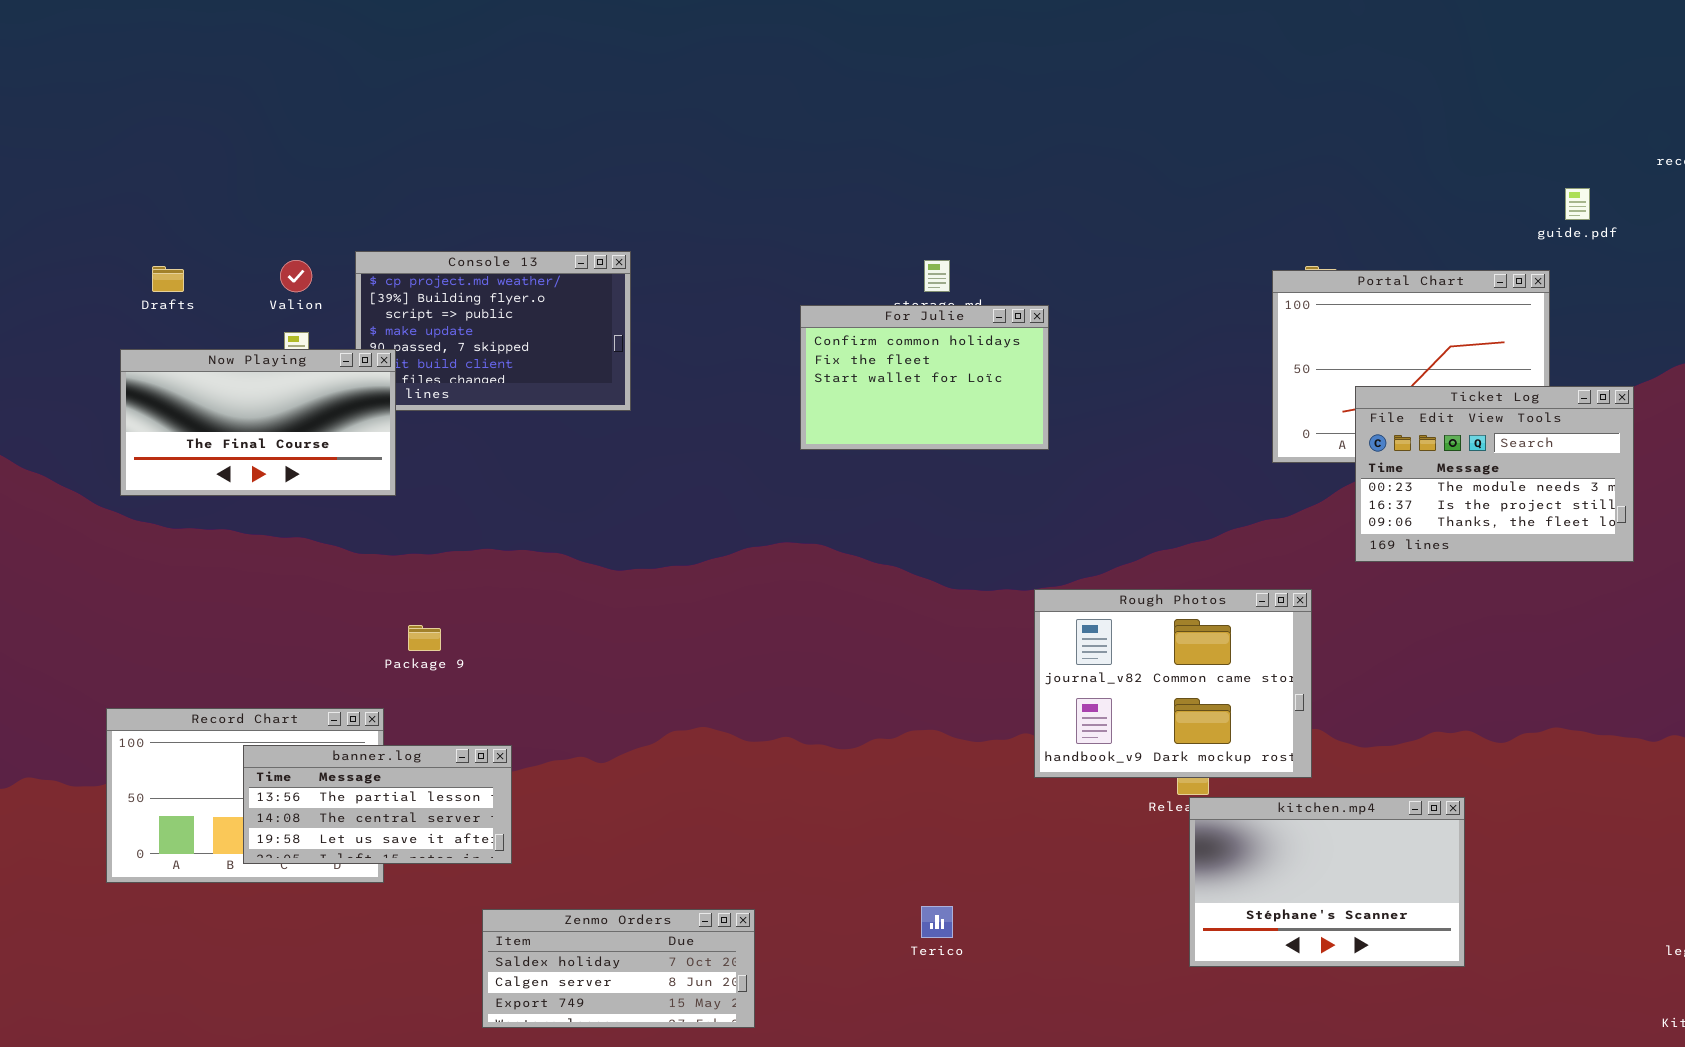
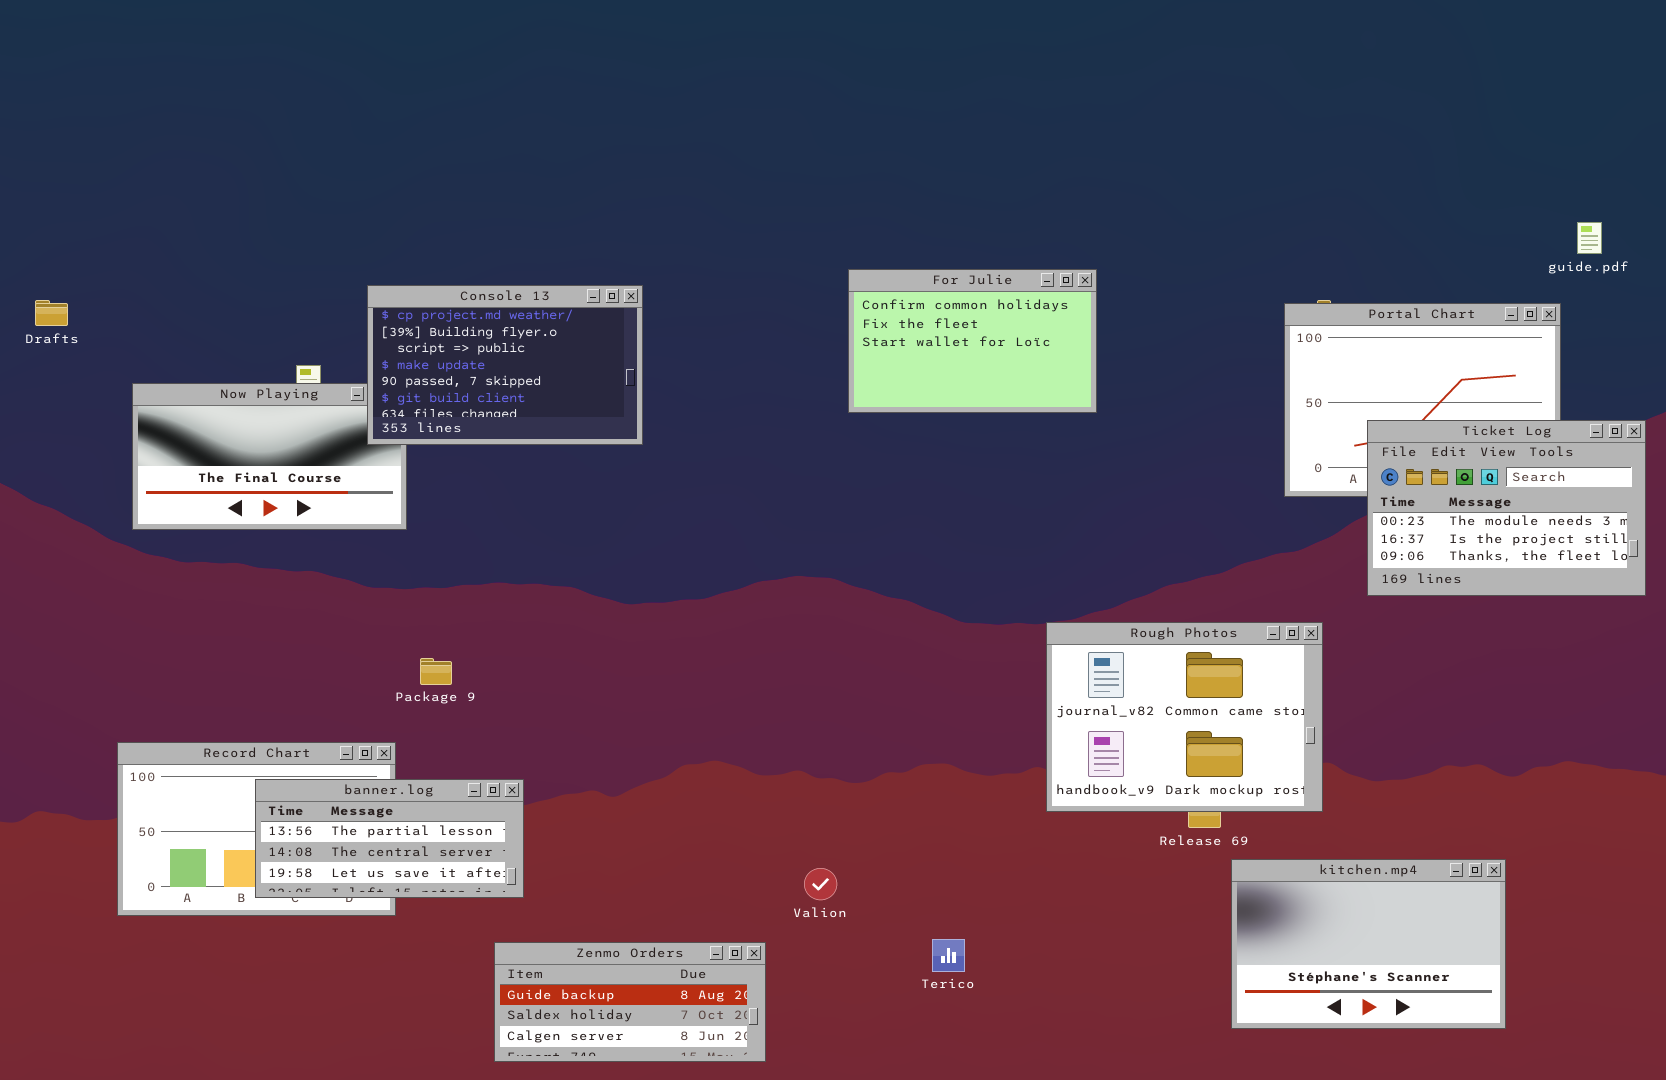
Console 13: [355,251,631,411] -> [367,285,643,445], raised
Valion: [280,260,312,292] -> [804,868,837,900], moved
Drafts: [152,266,184,292] -> [35,300,68,326], moved
For Julie: [800,305,1049,450] -> [848,269,1097,413], moved
kitchen.mp4: [1189,797,1465,967] -> [1231,859,1506,1029], moved
Zenmo Orders: [482,909,755,1028] -> [494,942,766,1062], scrolled up 1 row

